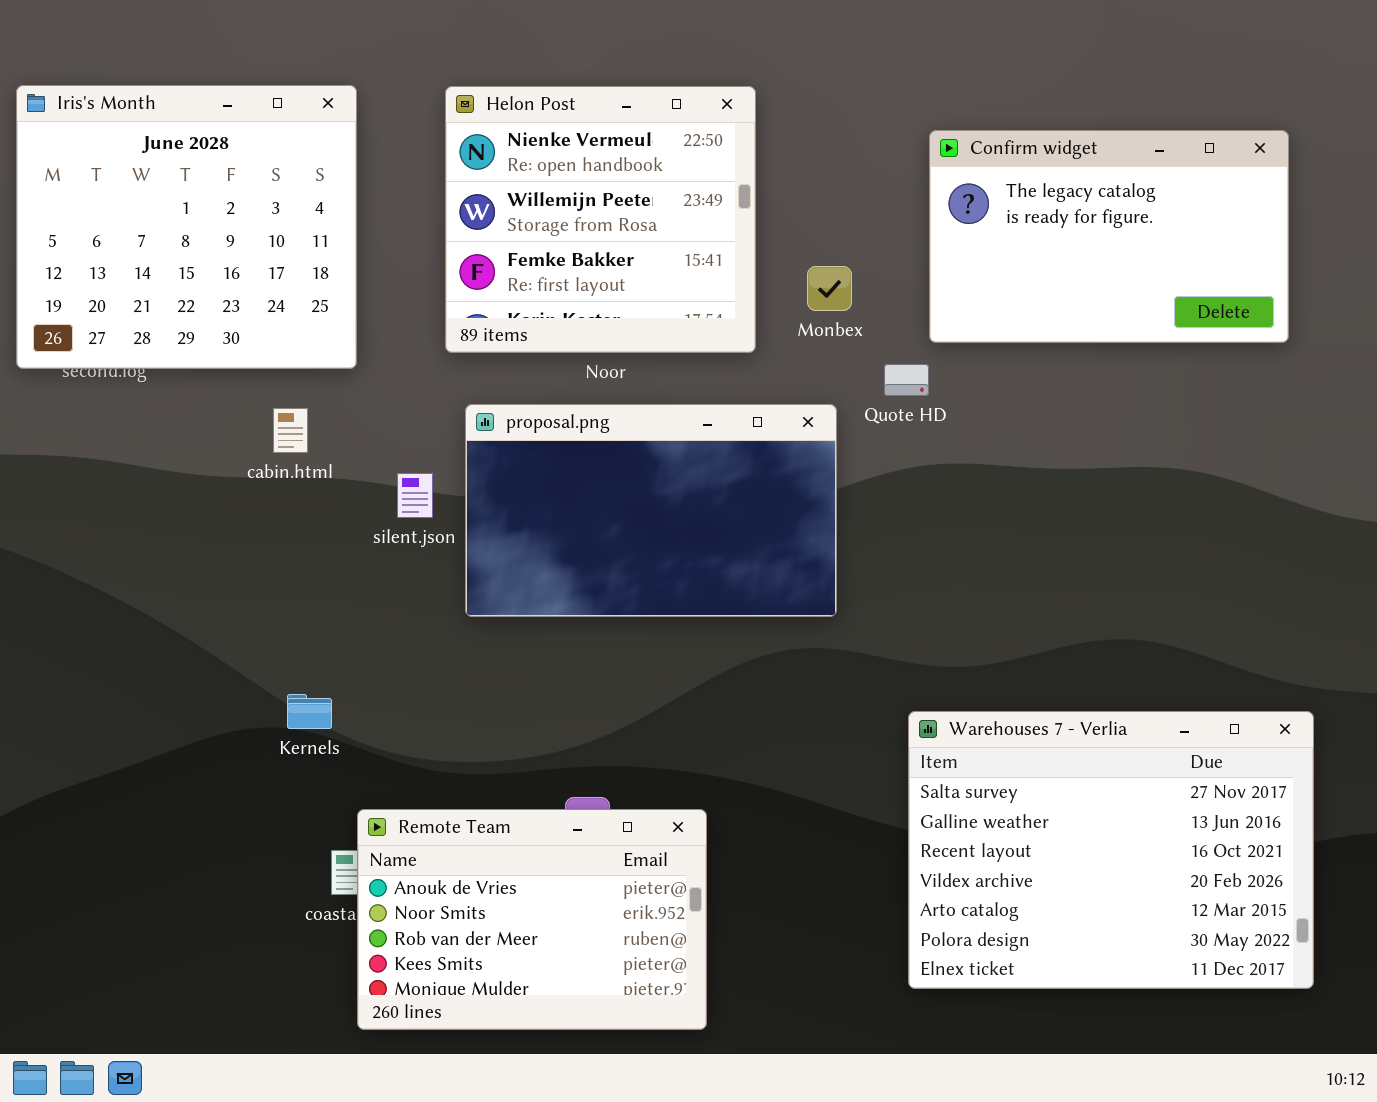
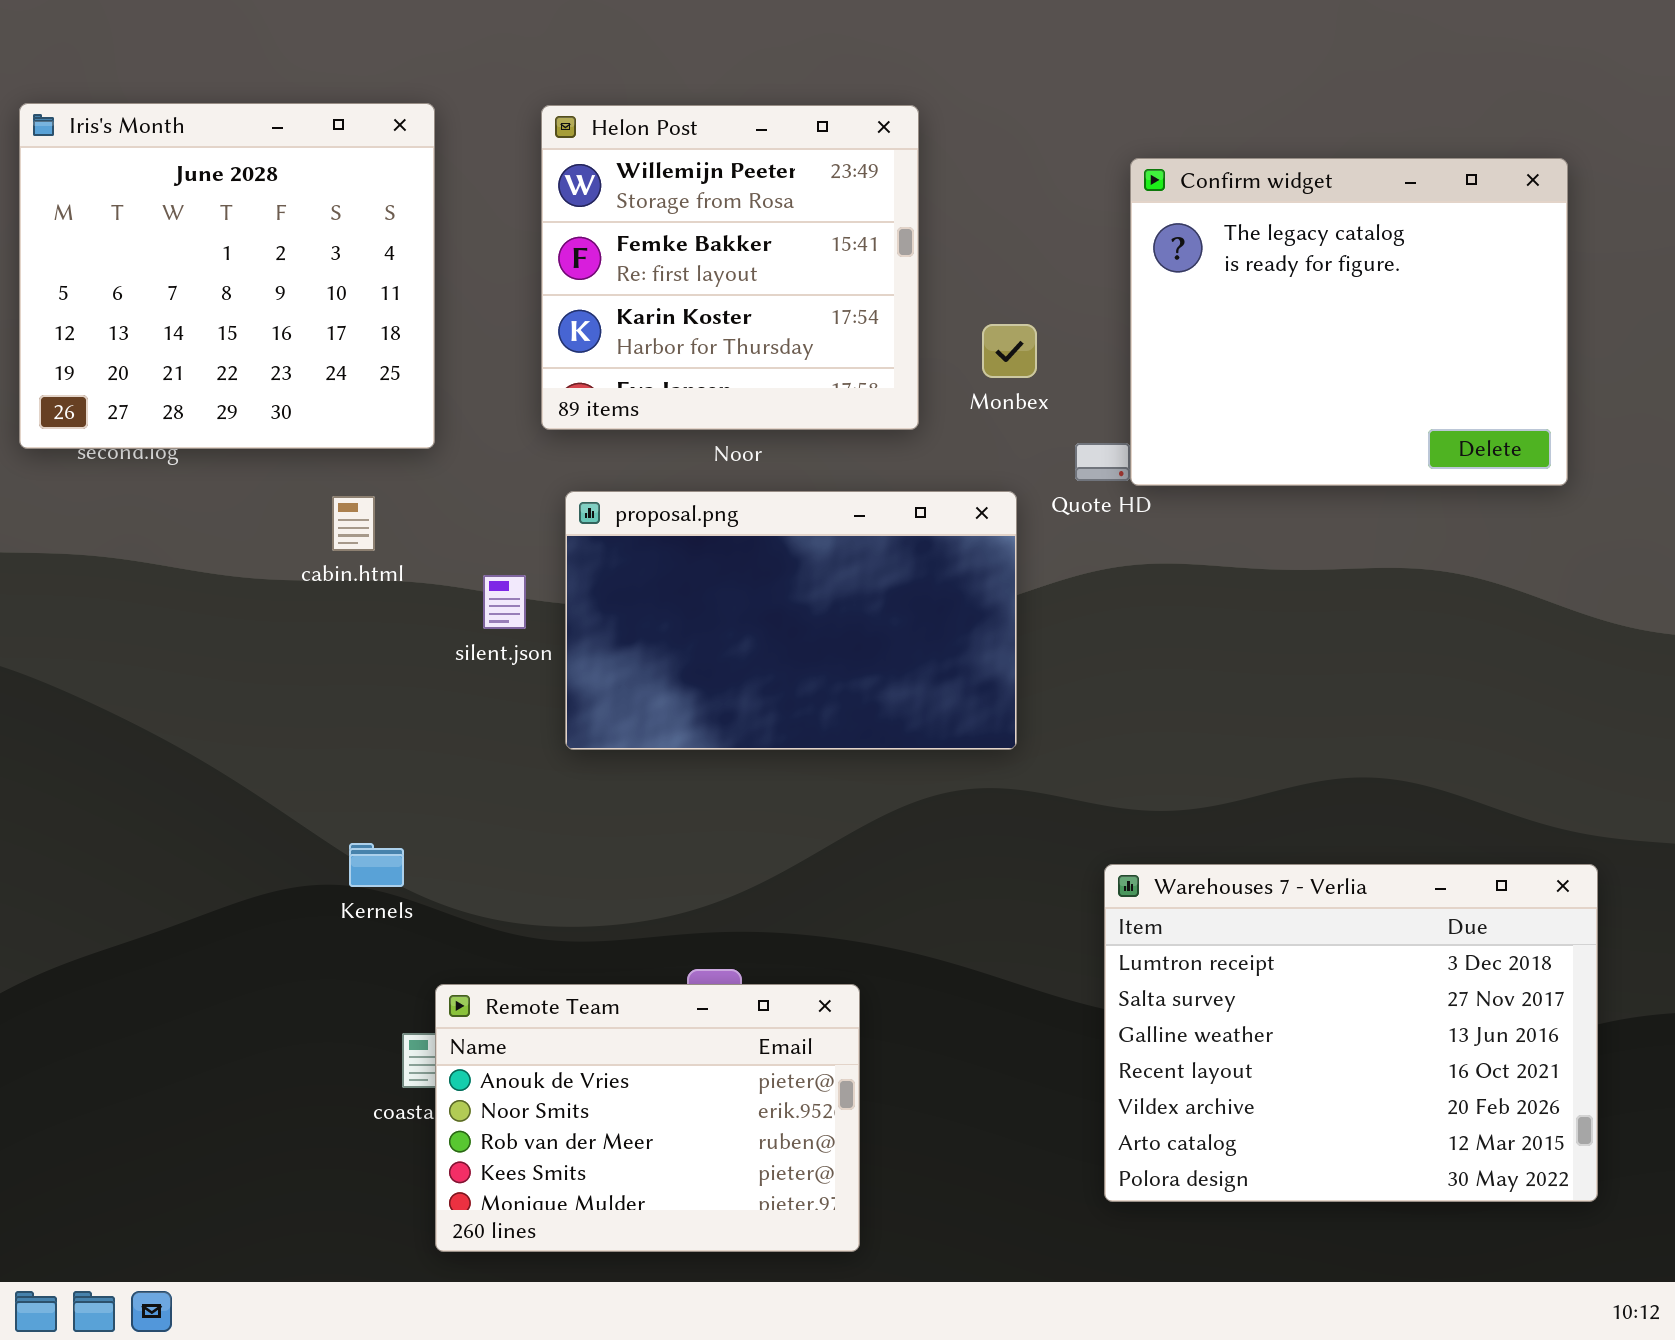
Helon Post: [445,86,756,353] -> [541,105,919,430], scrolled down 1 row
Confirm widget: [929,130,1289,343] -> [1130,158,1568,486], resized
Warehouses 7 - Verlia: [908,711,1314,989] -> [1104,864,1598,1202], scrolled up 1 row

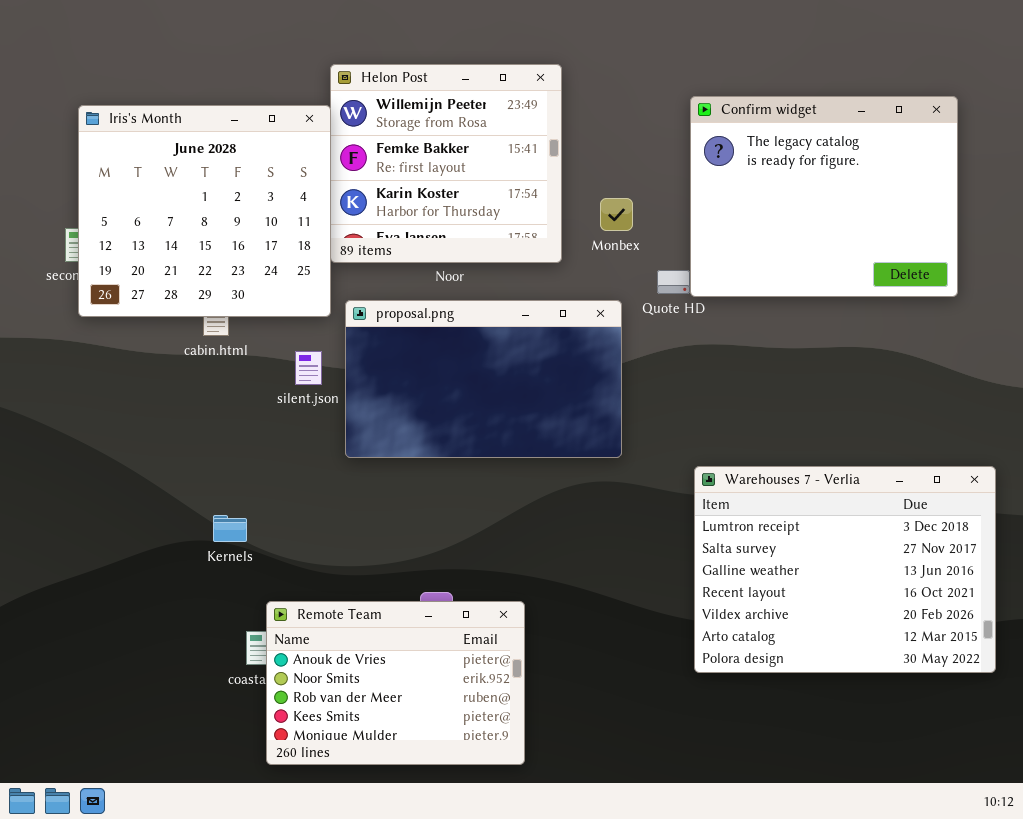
Iris's Month: [19,103,435,449] -> [78,105,331,317], moved
Warehouses 7 - Verlia: [1104,864,1598,1202] -> [694,466,996,673], moved

